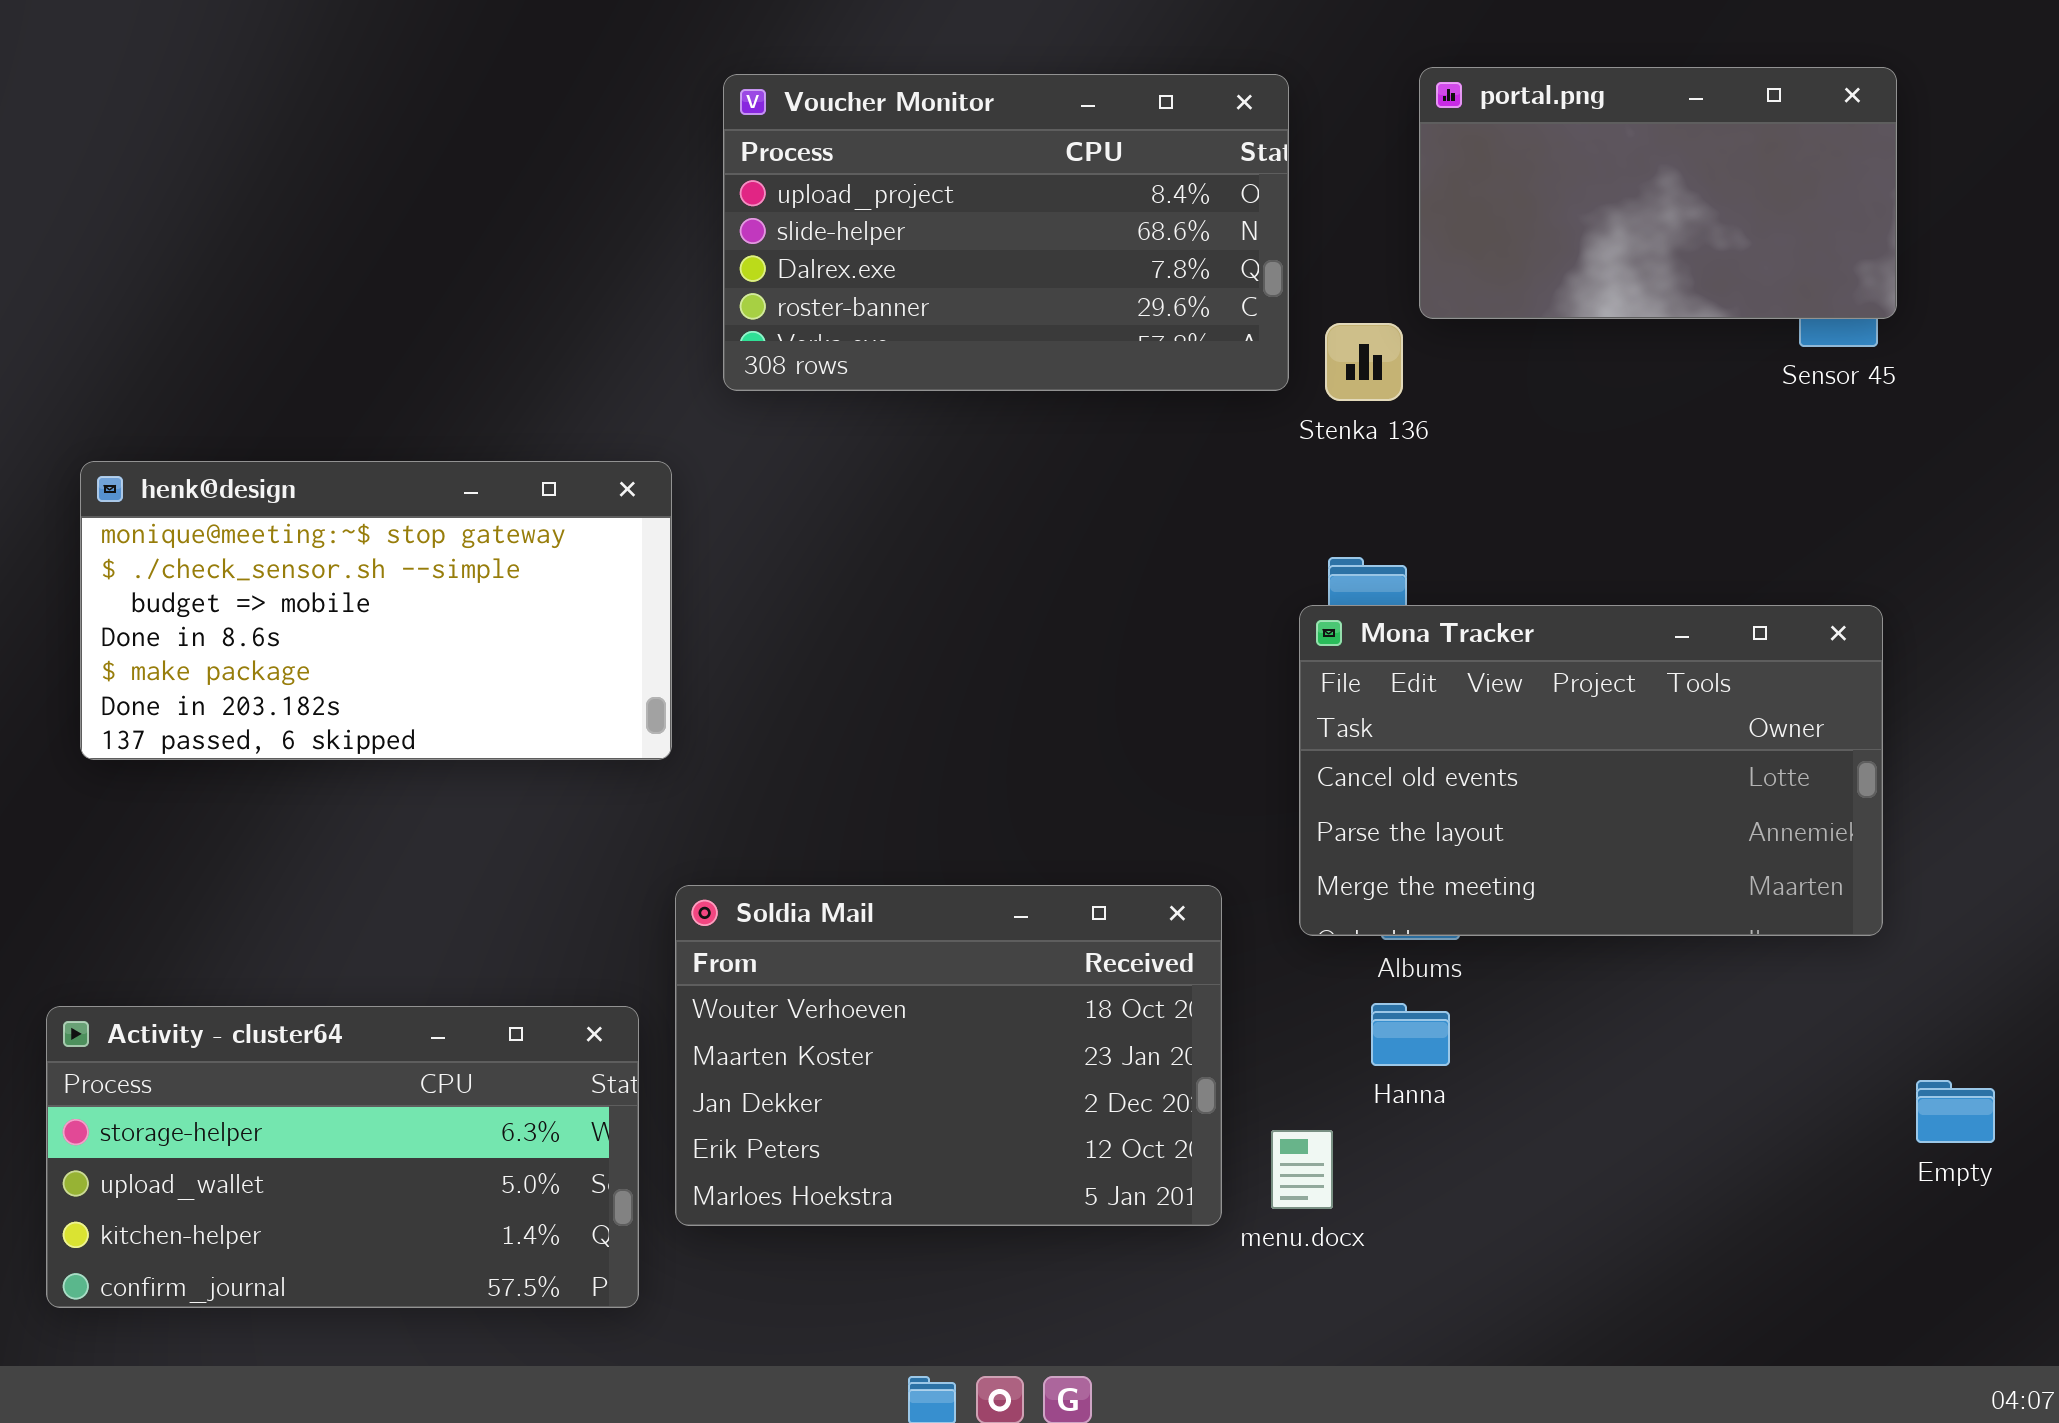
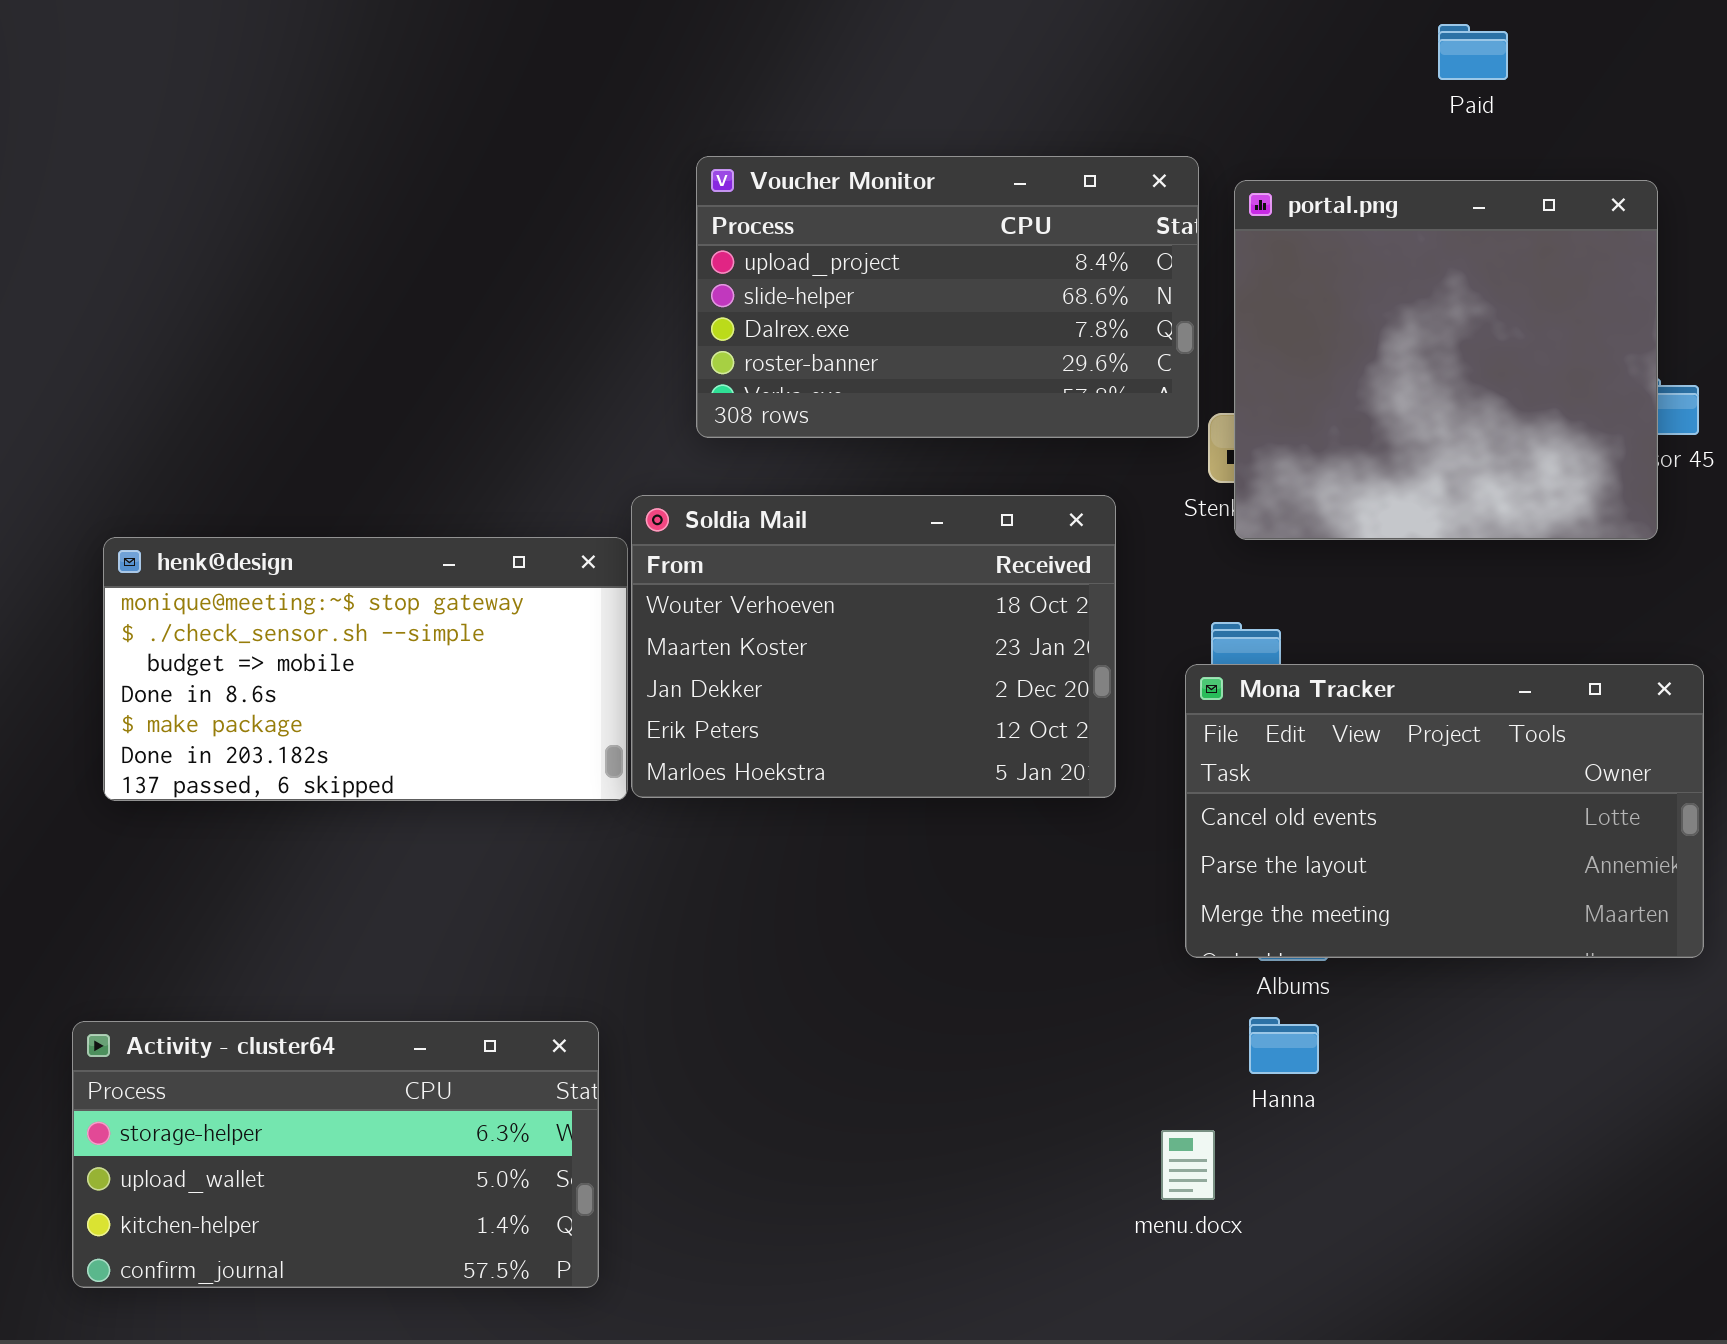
portal.png: [1419,67,1897,319] -> [1234,180,1658,540], moved, resized
Voucher Monitor: [723,74,1289,391] -> [696,156,1199,438], moved
Soldia Mail: [675,885,1222,1226] -> [631,495,1116,798], moved

